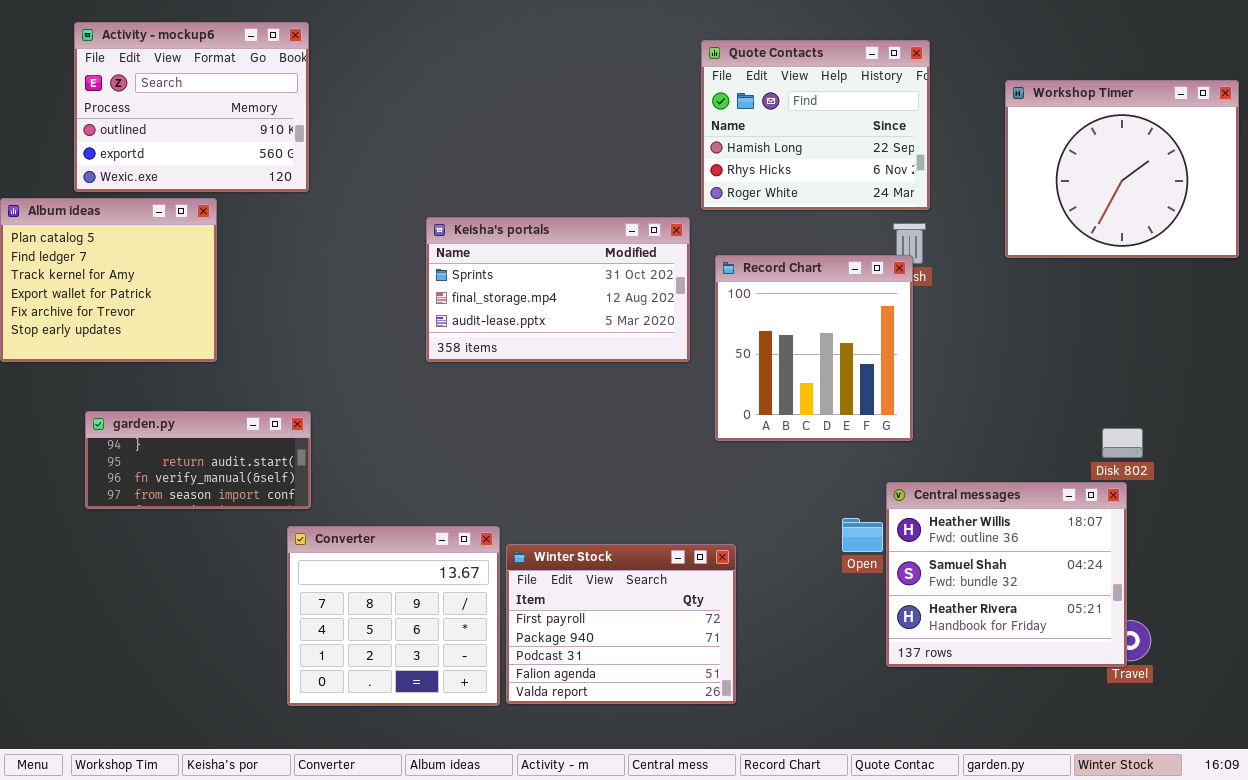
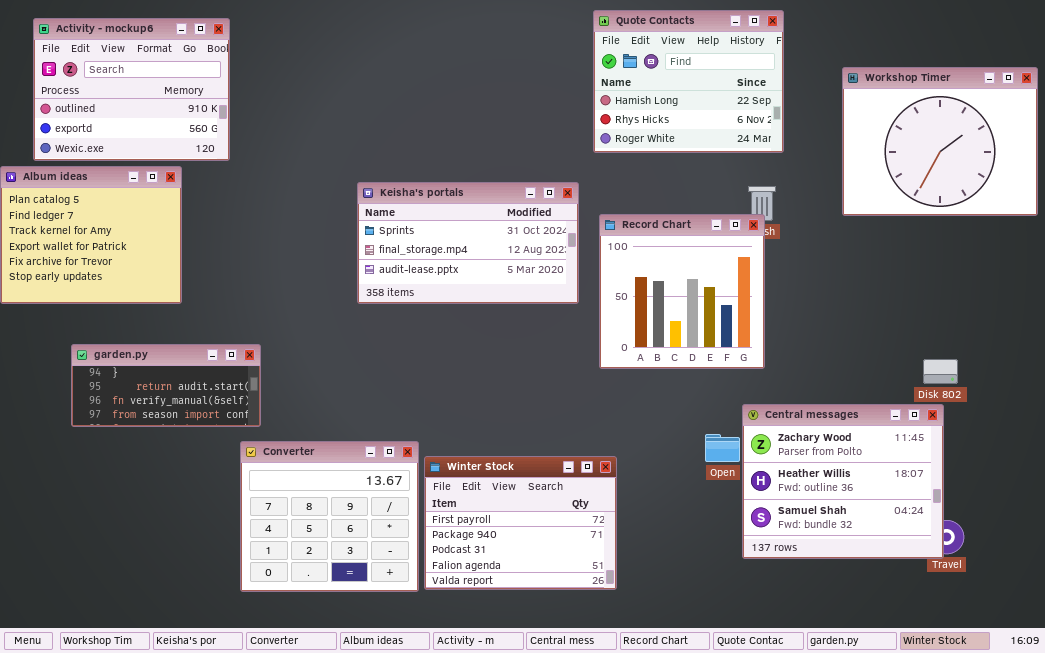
Activity - mockup6: [74,22,309,192] -> [33,18,230,161], moved
Quote Contacts: [701,40,930,210] -> [593,10,784,153], moved
Central messages: [886,482,1127,667] -> [742,404,944,559], scrolled up 1 row

